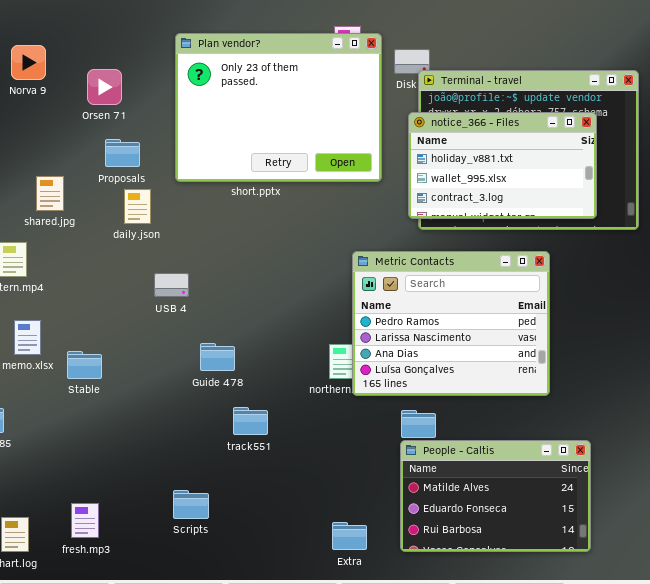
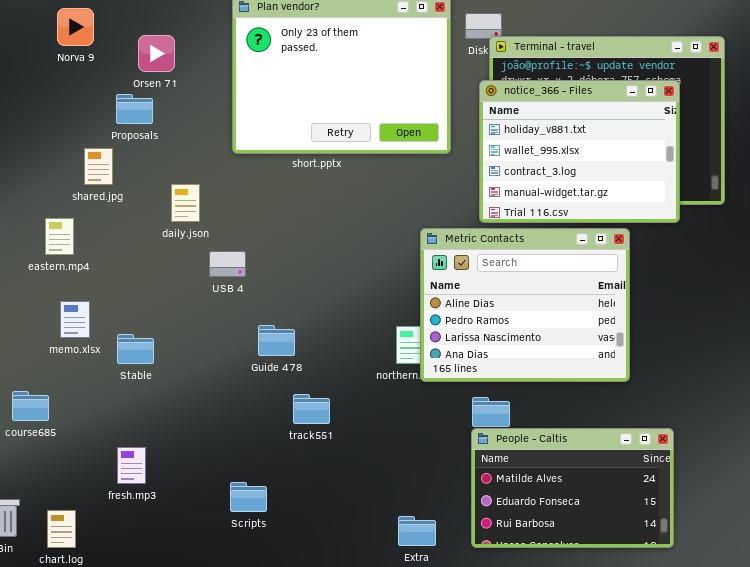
notice_366 - Files: [408,112,597,219] -> [479,80,680,223], resized
Proposals: [105,139,140,167] -> [116,94,153,124], moved
daily.json: [124,189,151,224] -> [171,184,200,222], moved
Metric Contacts: [352,251,550,396] -> [420,228,630,382], scrolled up 1 row
fresh.mp3: [71,503,99,538] -> [117,447,146,484], moved

